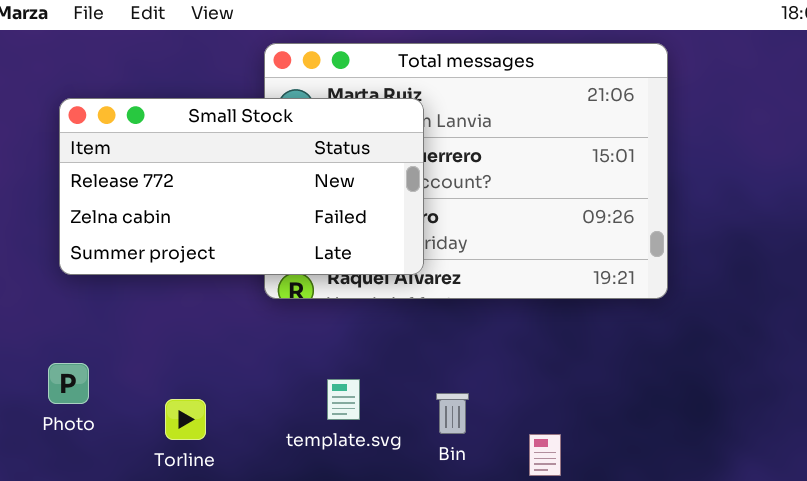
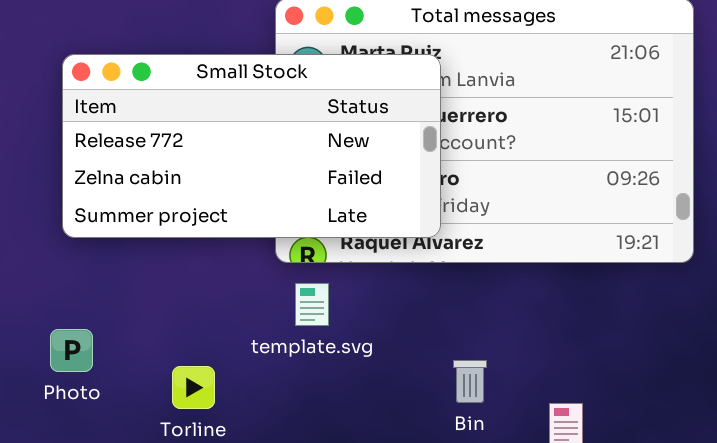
template.svg: [327,379,360,420] -> [295,283,329,326], moved

